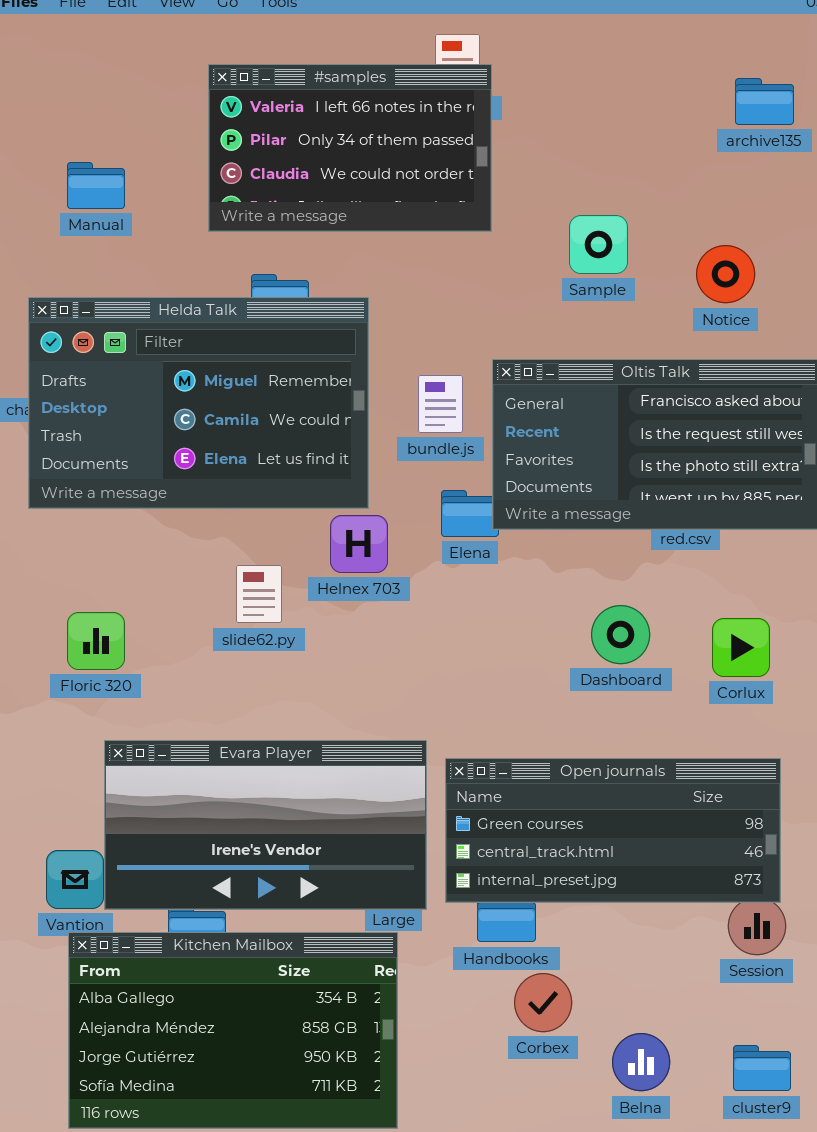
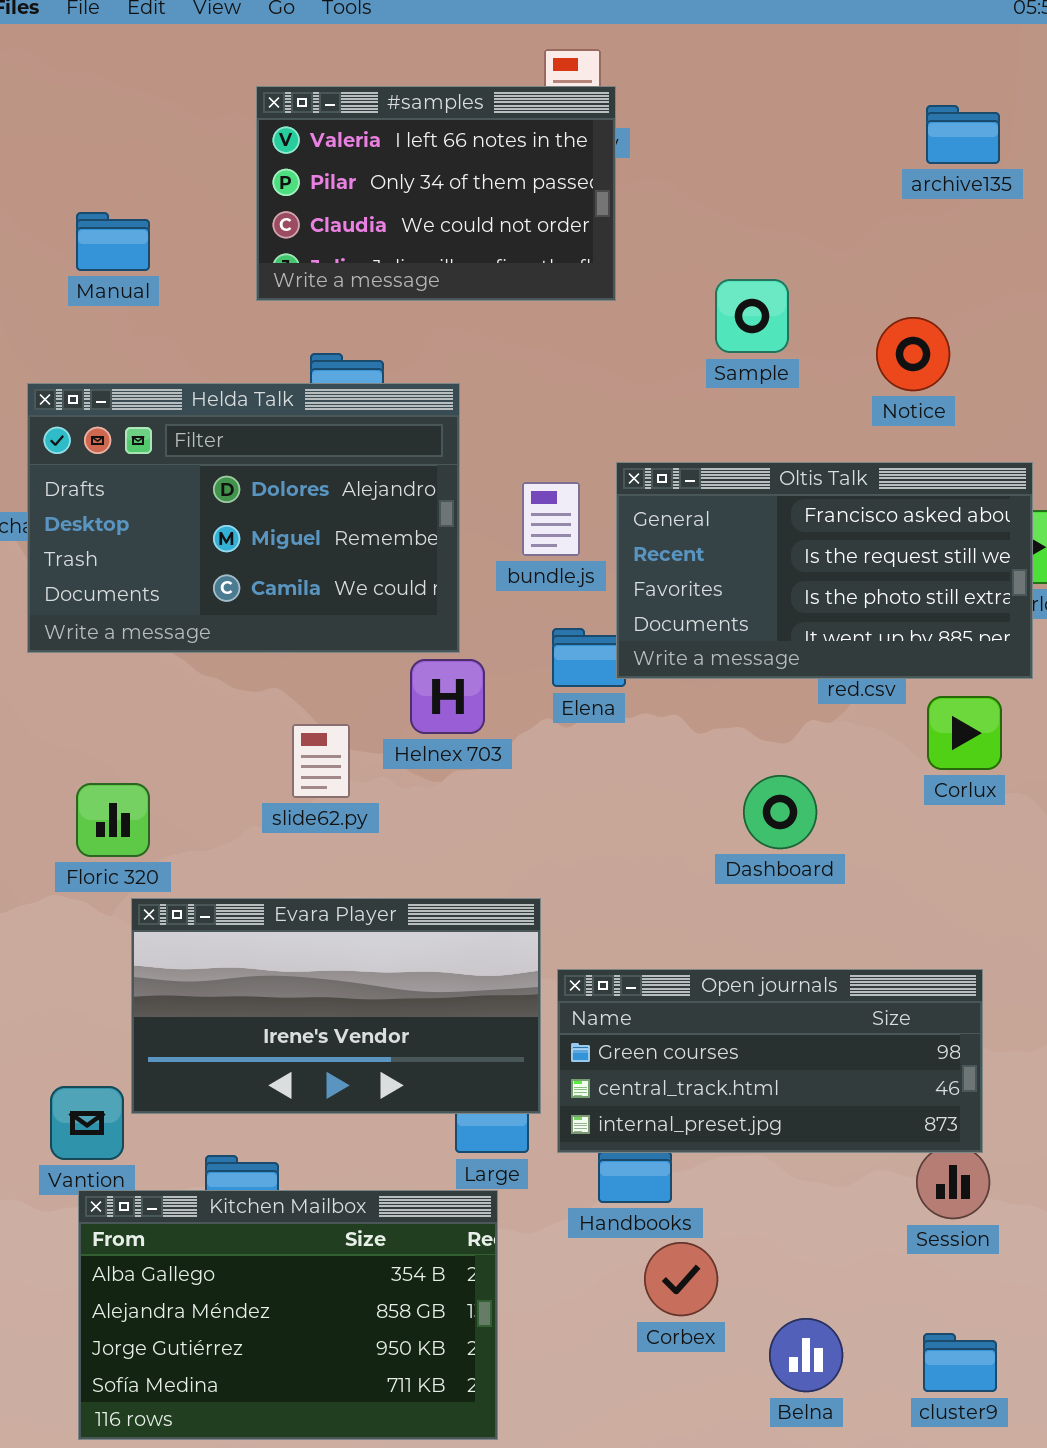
Helda Talk: [28,297,369,509] -> [27,383,460,653], scrolled up 1 row
Corlux: [712,618,770,677] -> [927,696,1002,770], moved
Evara Player: [104,740,427,910] -> [131,898,541,1114], moved

